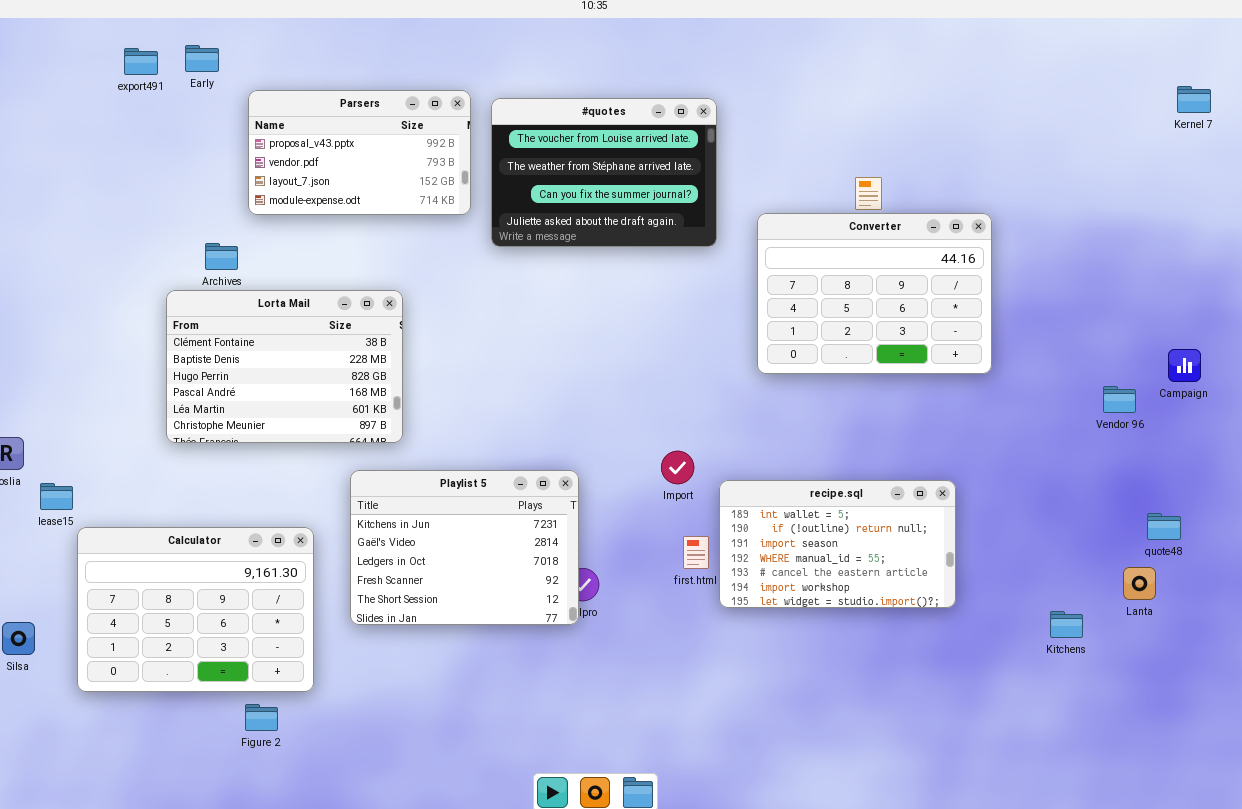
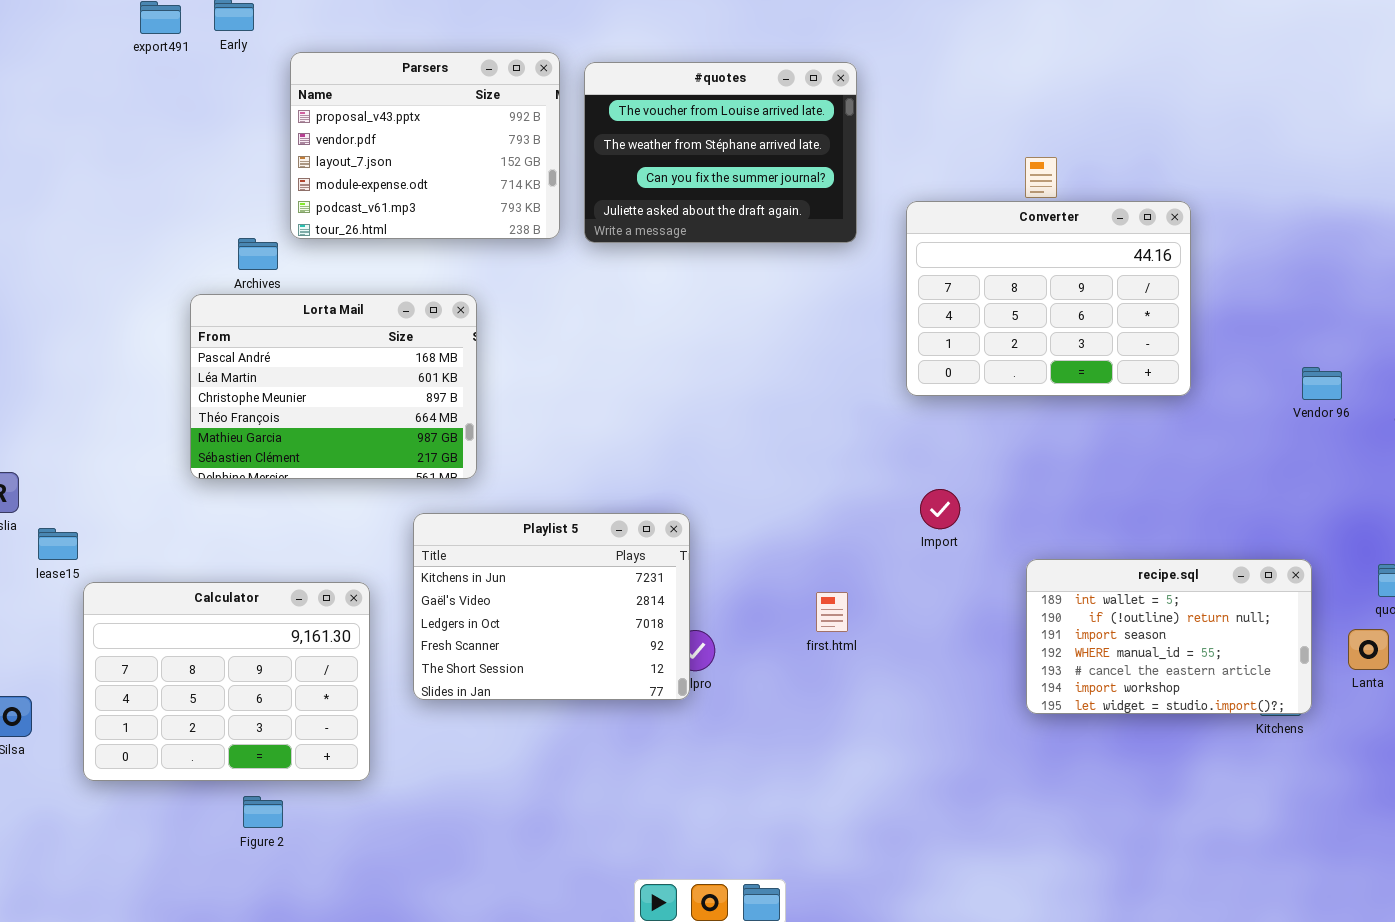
Parsers: [248,90,471,215] -> [290,52,560,239], resized
Lorta Mail: [166,290,403,443] -> [190,294,477,479], scrolled down 3 rows
Vendor 96: [1103,386,1136,413] -> [1302,367,1342,400], moved
Import: [661,451,694,484] -> [920,489,960,529], moved
recipe.sql: [719,480,956,608] -> [1026,559,1312,714], moved
Figure 2: [245,704,278,731] -> [243,796,283,828], moved

